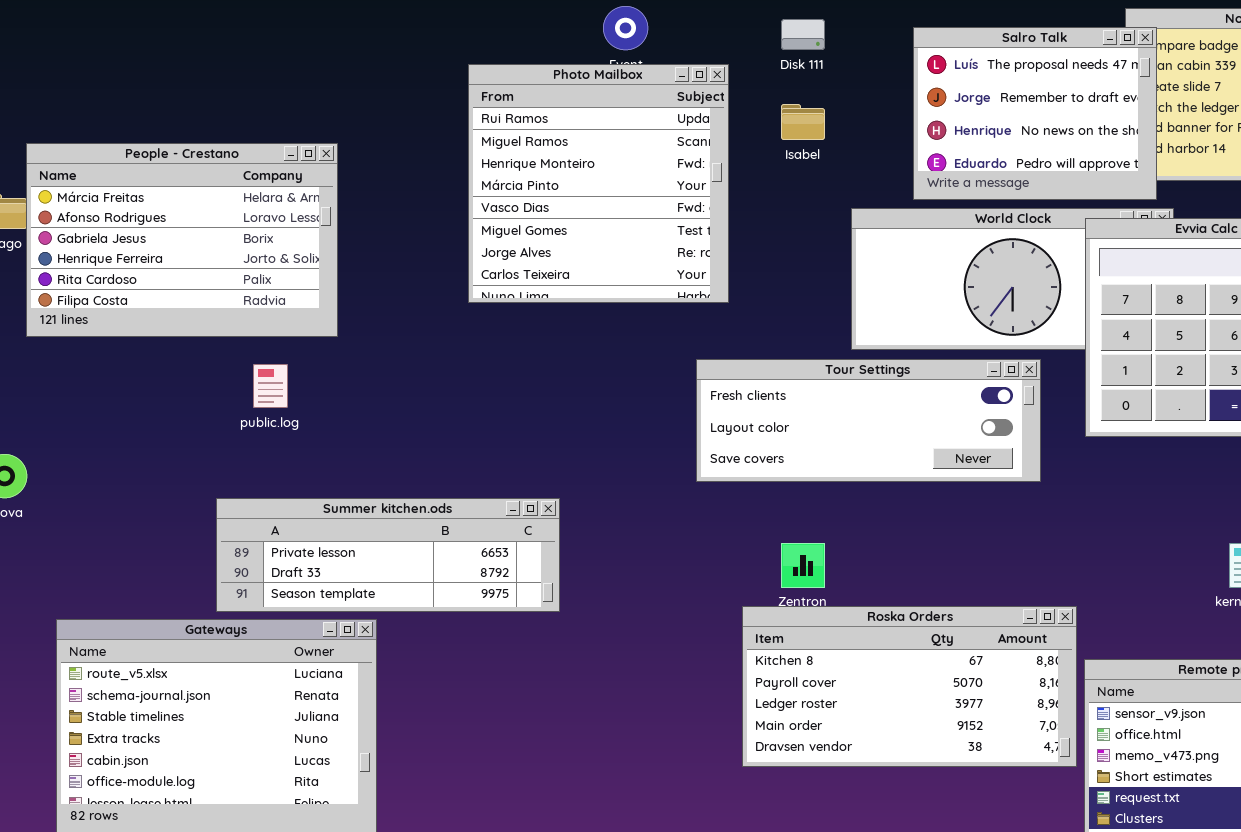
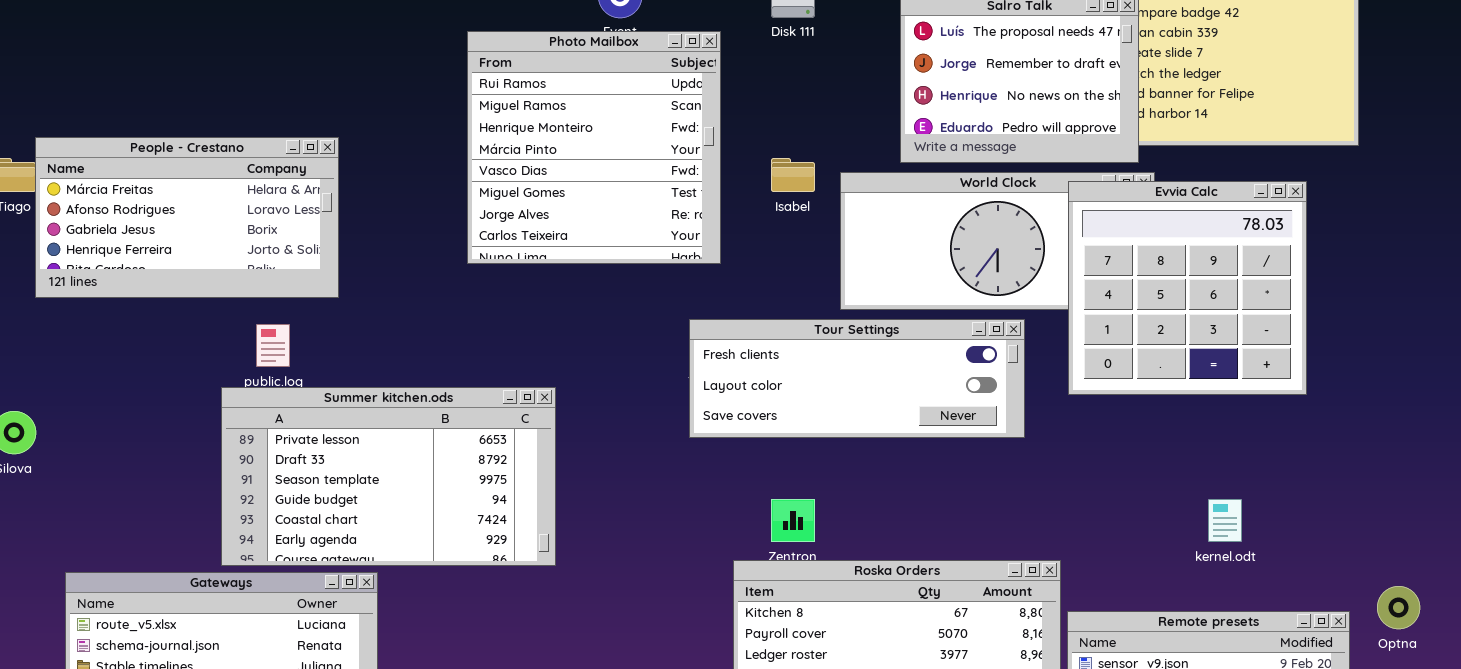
Isabel: [781,104,825,140] -> [771,158,815,192], moved
People - Crestano: [26,143,338,337] -> [35,137,339,298], resized
Summer kitchen.ods: [216,498,560,612] -> [221,387,556,566], resized

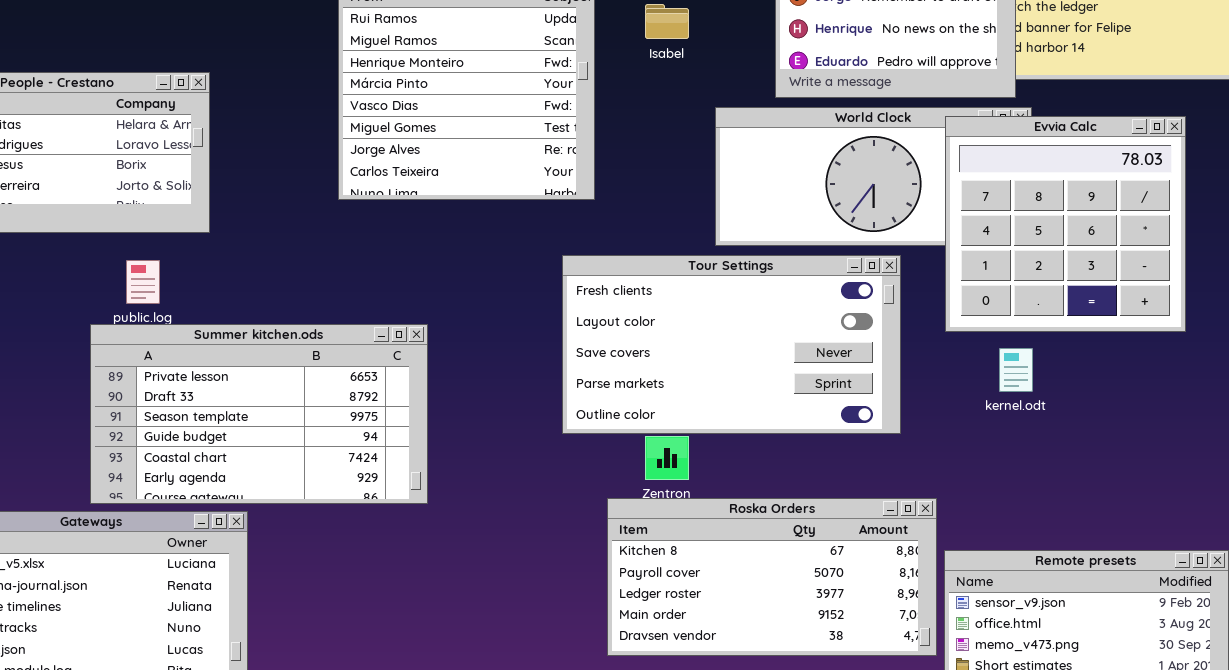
Isabel: [771,158,815,192] -> [645,4,689,39], moved
Tour Settings: [689,319,1025,438] -> [562,255,901,434], resized
kernel.odt: [1208,499,1242,542] -> [999,348,1033,392], moved

